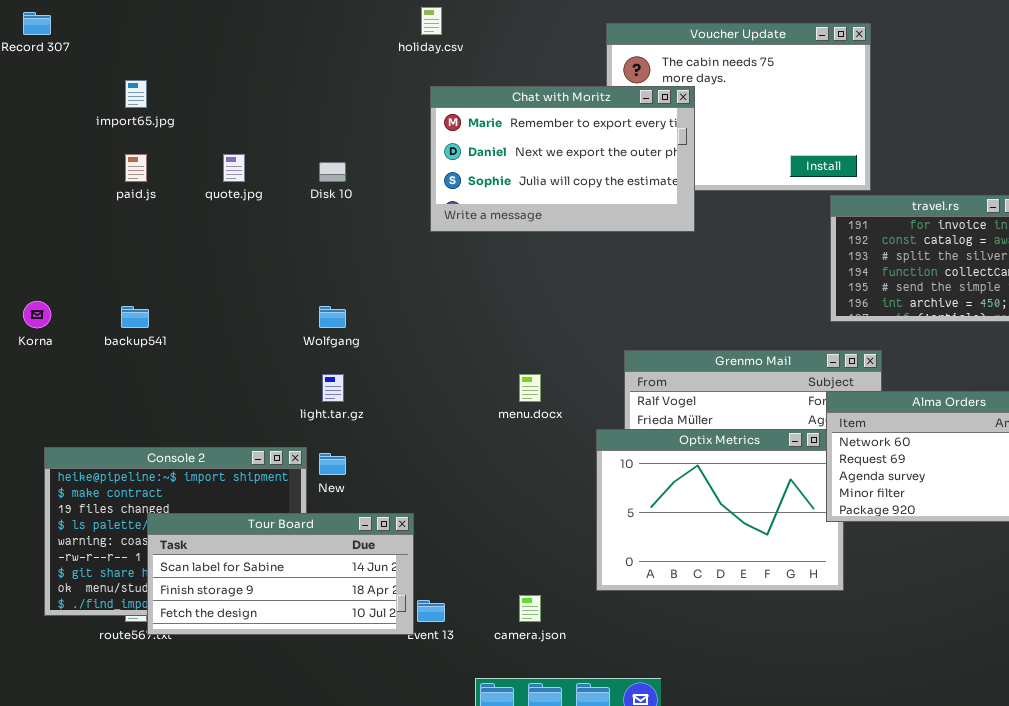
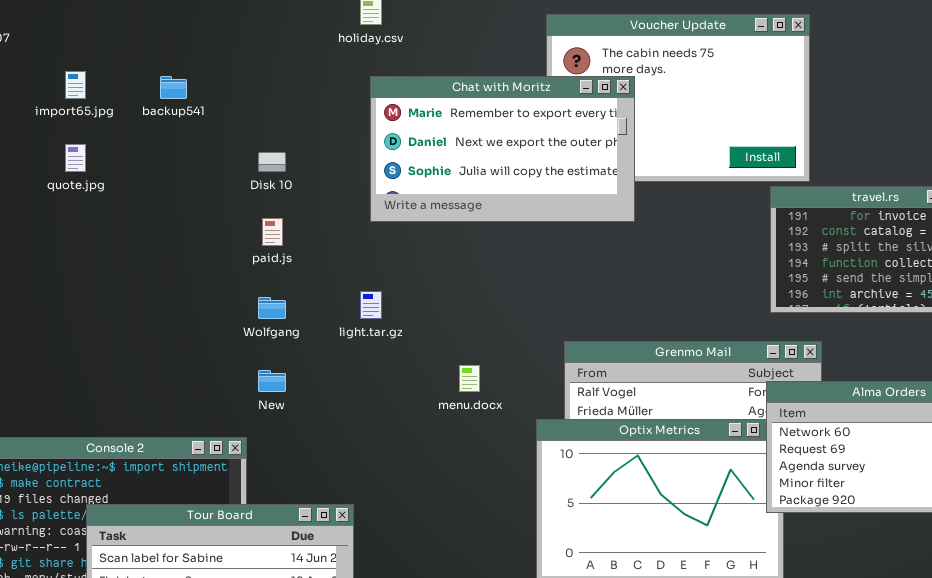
paid.js: [125,154,147,182] -> [262,218,283,246], moved
quote.jpg: [223,154,245,182] -> [65,144,86,172], moved
backup541: [121,306,149,328] -> [160,76,187,99], moved
light.tar.gz: [322,374,344,402] -> [360,291,382,319], moved
New: [319,453,346,475] -> [258,370,286,392], moved

